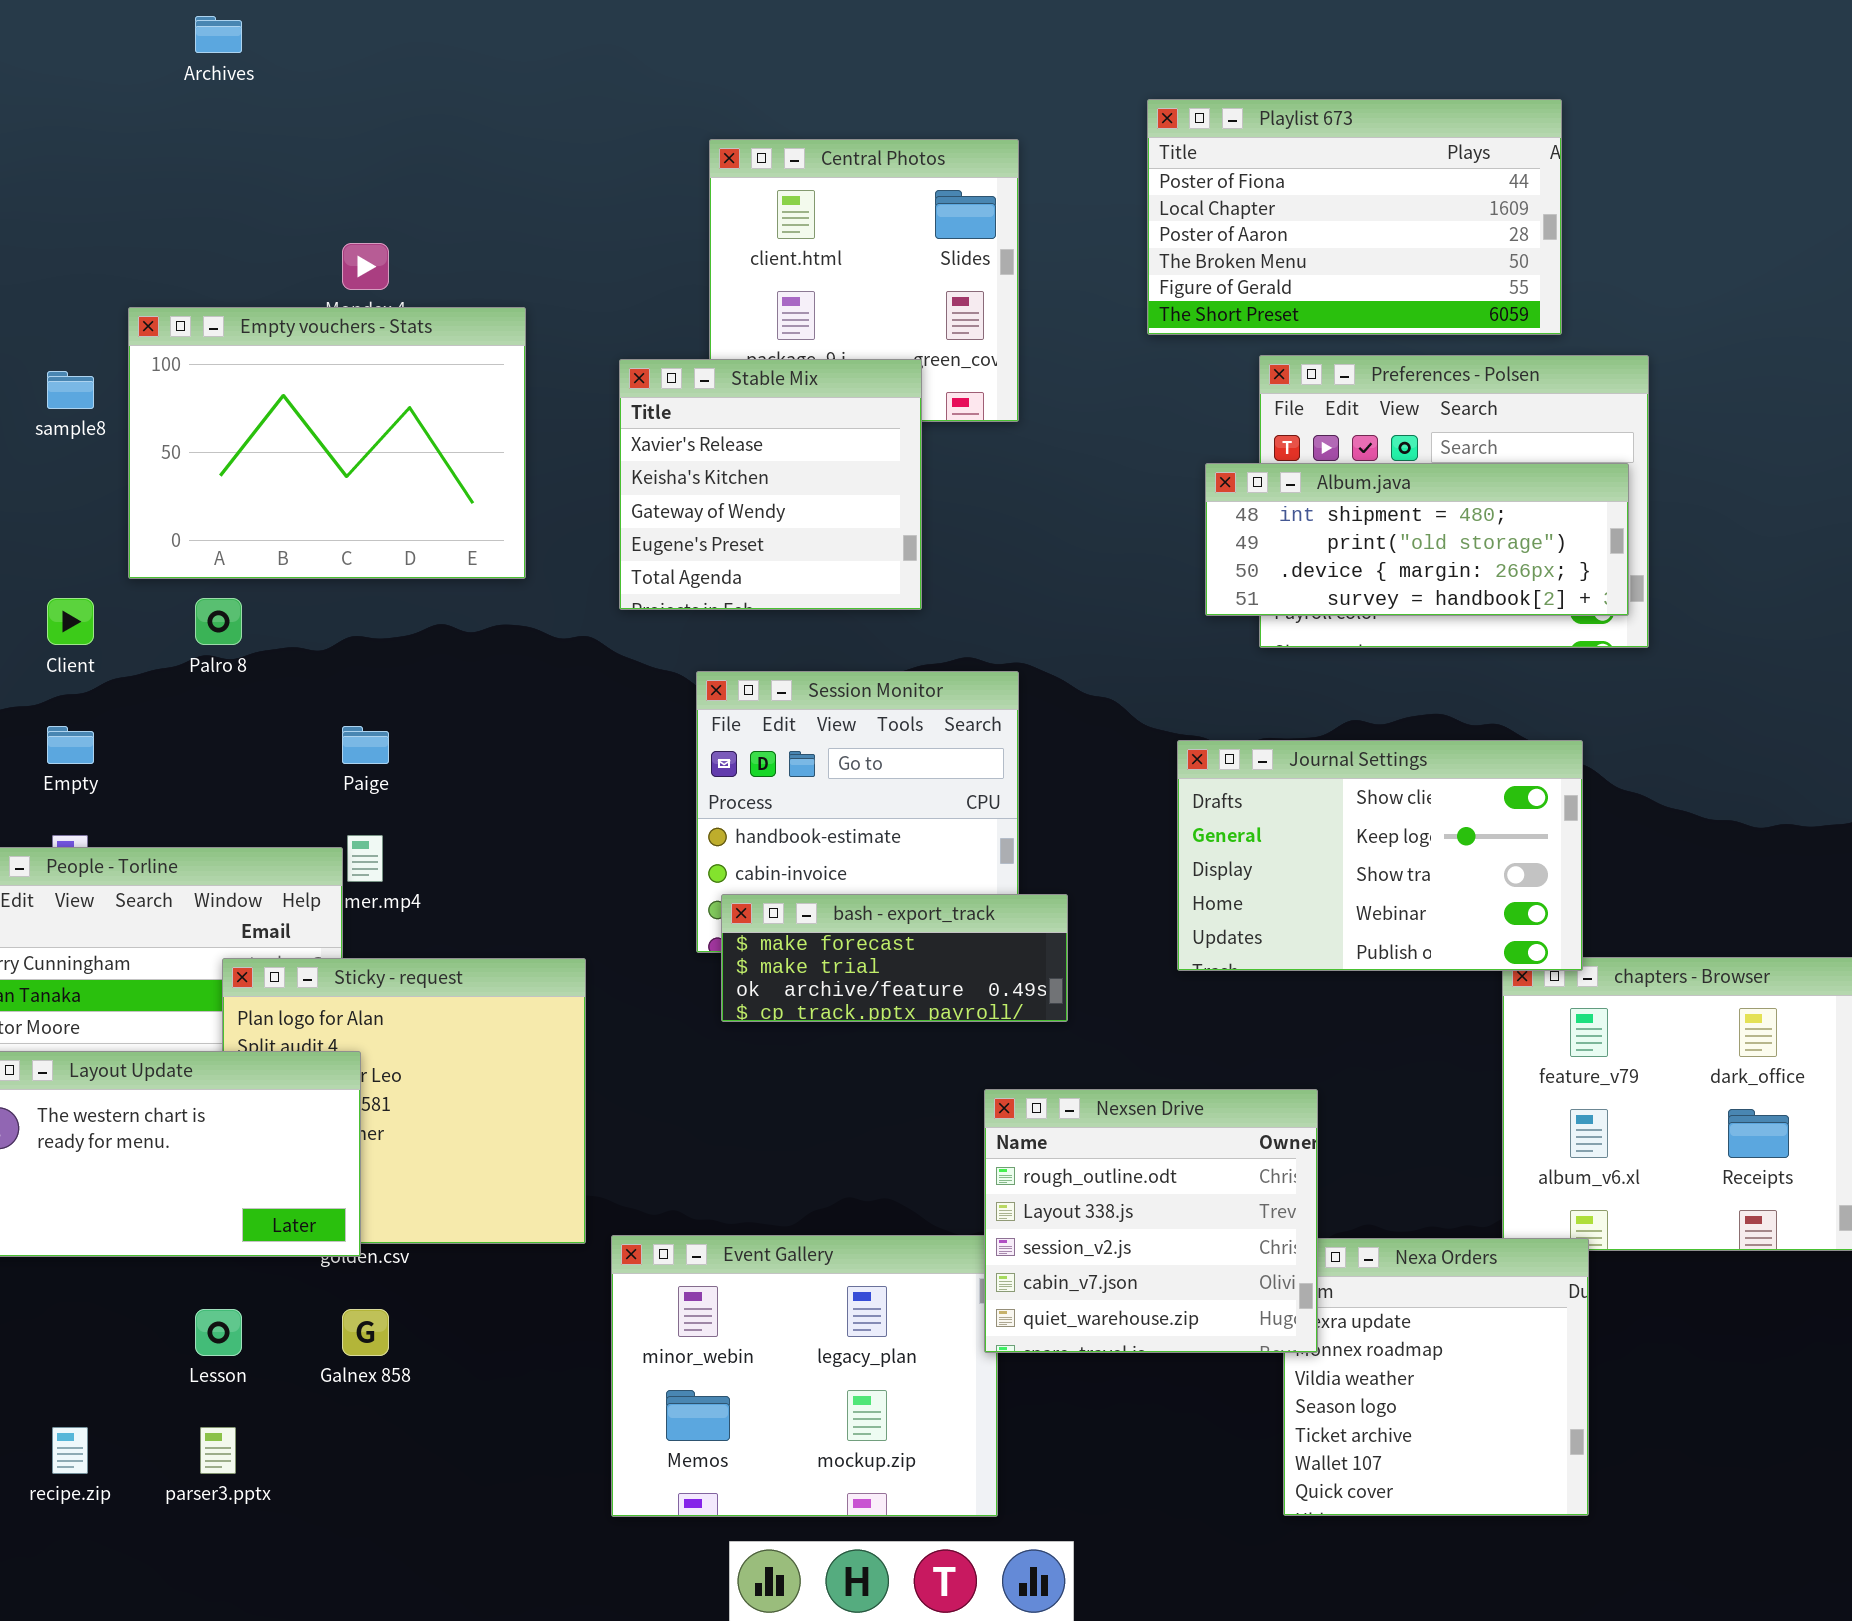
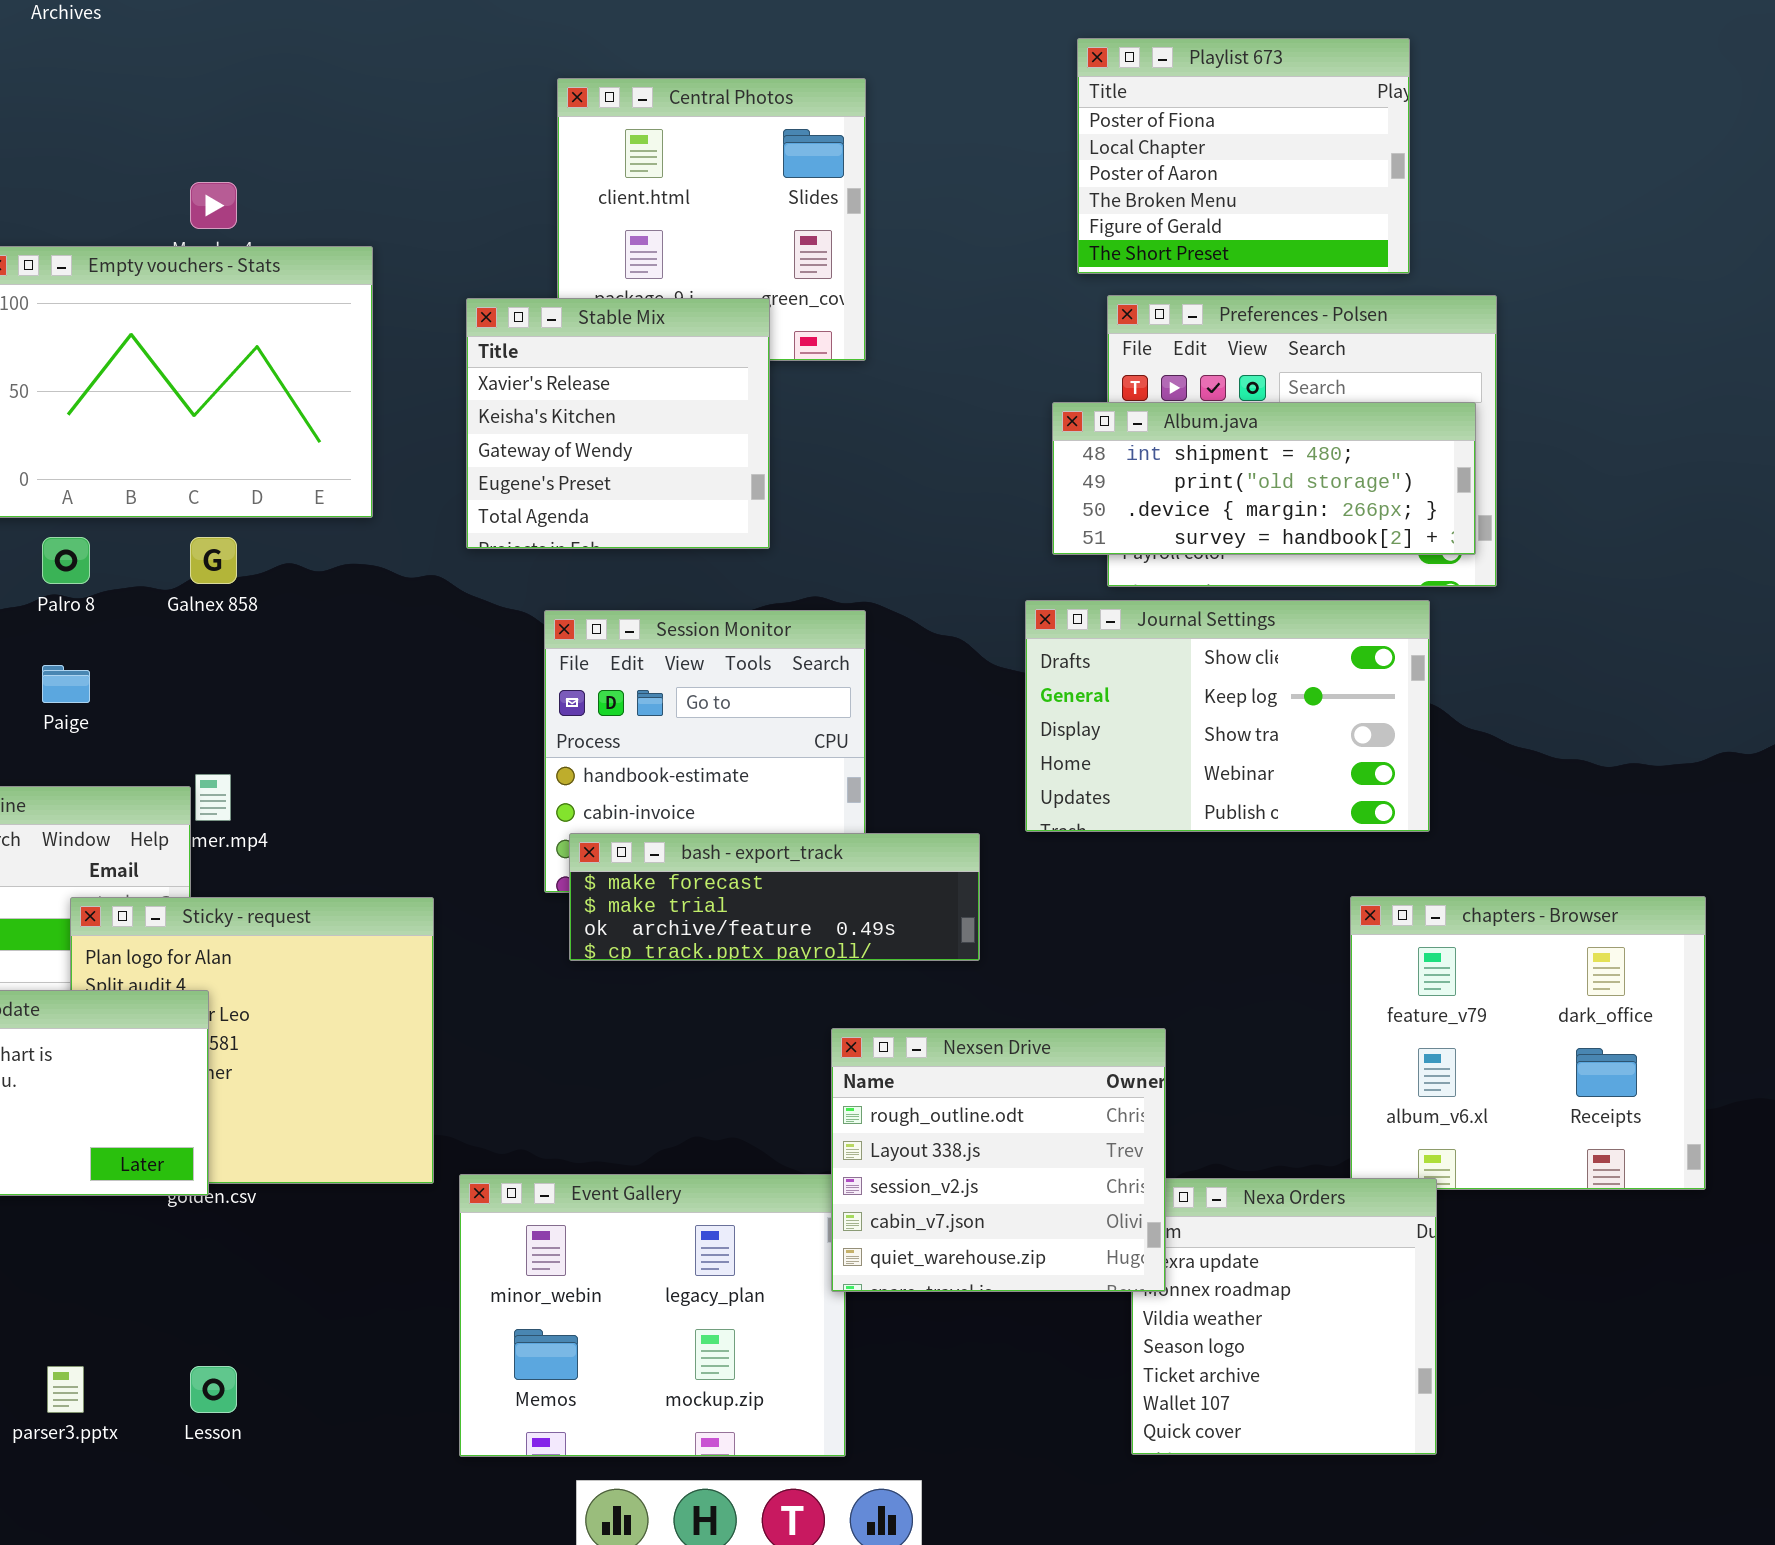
Playlist 673: [1147,99,1562,335] -> [1077,38,1410,274], resized
Paige: [342,726,389,764] -> [42,665,90,703], moved
Journal Settings: [1177,740,1583,971] -> [1025,600,1430,832], moved
bash - export_track: [721,894,1068,1022] -> [569,833,980,961], resized
Lesson: [195,1309,242,1356] -> [190,1366,237,1413], moved
Galnex 858: [342,1309,389,1356] -> [190,537,237,584], moved

